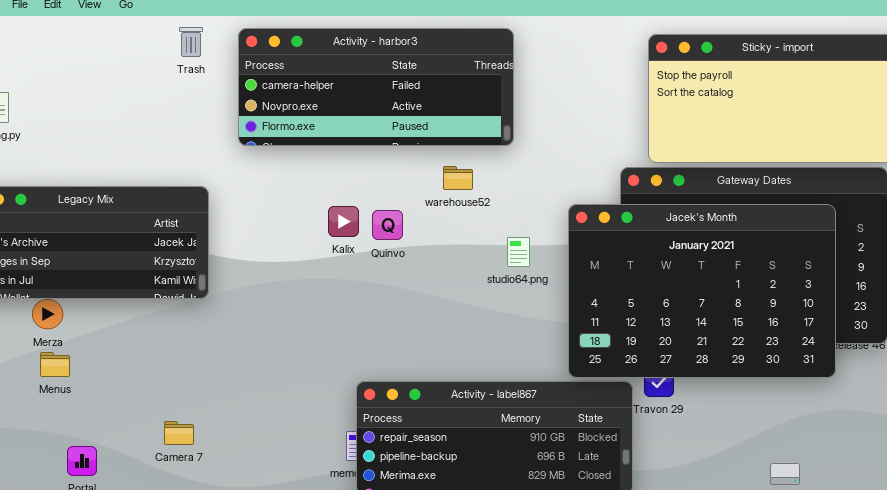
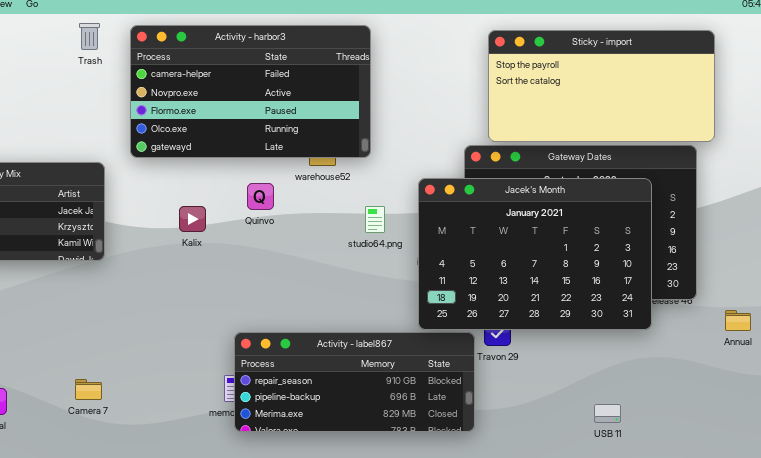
Activity - harbor3: [238,28,514,146] -> [130,25,371,158], resized
Kalix: [328,206,359,237] -> [179,206,206,232], moved
Camera 7: [164,421,194,445] -> [75,379,102,400], moved

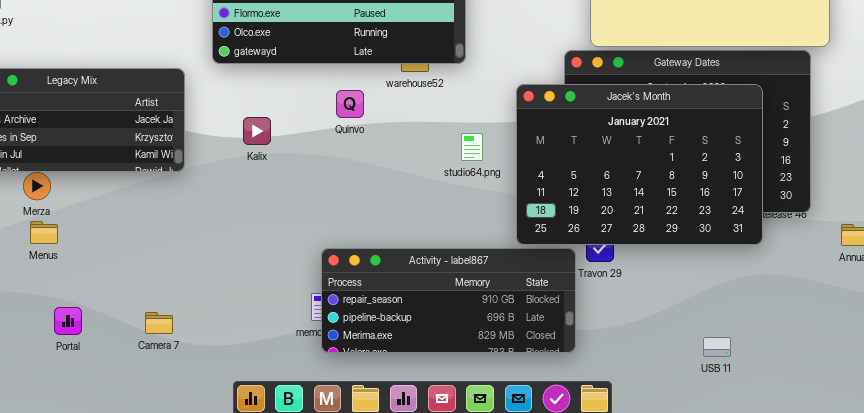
Kalix: [179,206,206,232] -> [243,117,271,145], moved
studio64.png: [365,206,385,233] -> [461,133,483,161], moved
Camera 7: [75,379,102,400] -> [145,312,173,334], moved
USB 11: [594,404,621,423] -> [703,337,731,357], moved

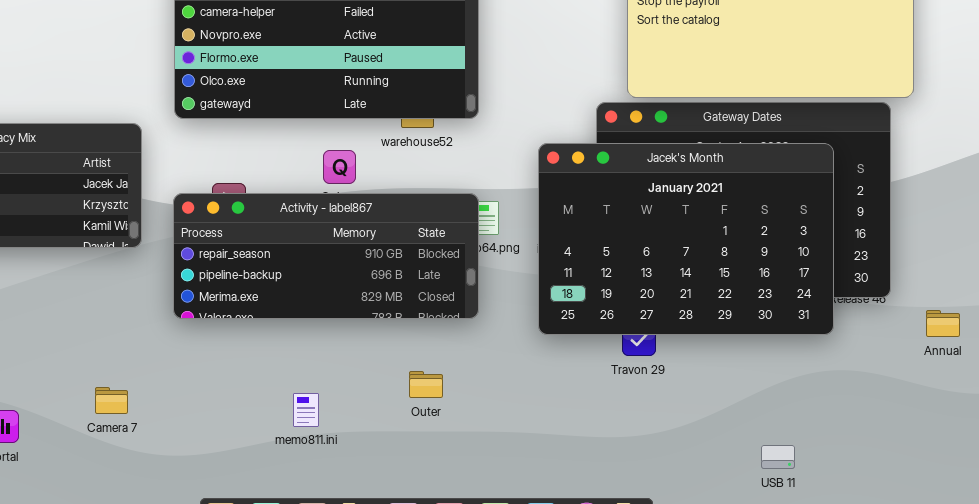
Activity - label867: [321,248,576,353] -> [173,193,479,319], moved
Camera 7: [145,312,173,334] -> [95,387,128,414], moved

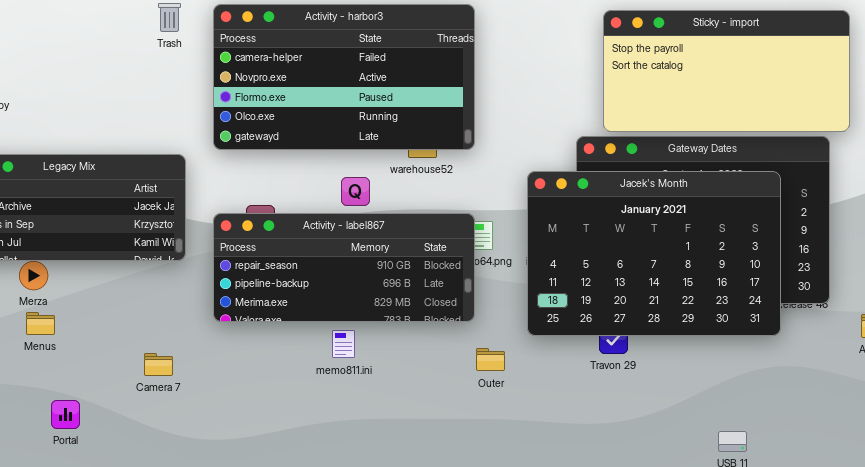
Outer: [409,371,443,398] -> [476,348,505,371], moved
Camera 7: [95,387,128,414] -> [144,353,173,376], moved
memo811.ini: [293,393,319,427] -> [332,330,355,358], moved

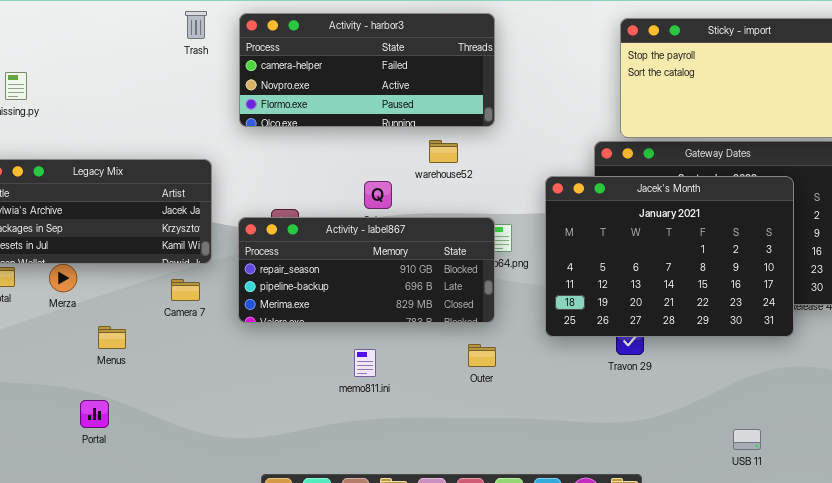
Activity - harbor3: [213,4,475,150] -> [239,13,495,127], resized
Menus: [26,312,55,335] -> [98,326,126,349], moved
memo811.ini: [332,330,355,358] -> [354,349,376,377], moved
Outer: [476,348,505,371] -> [468,344,496,367], moved
Camera 7: [144,353,173,376] -> [171,279,200,301], moved

